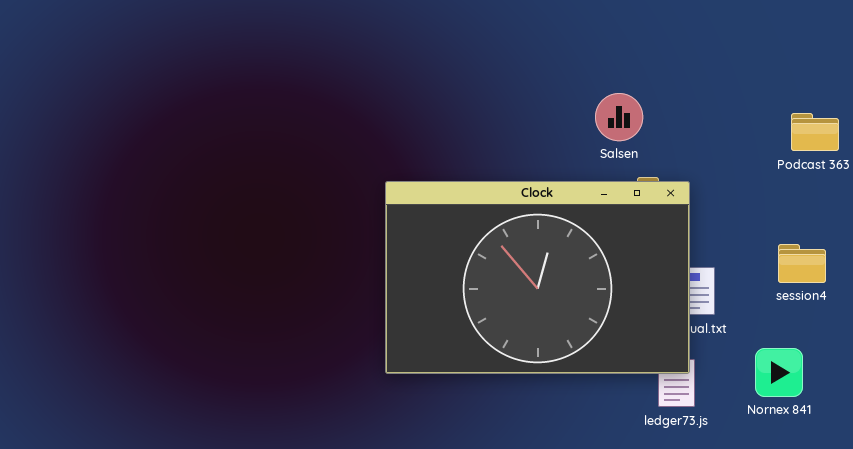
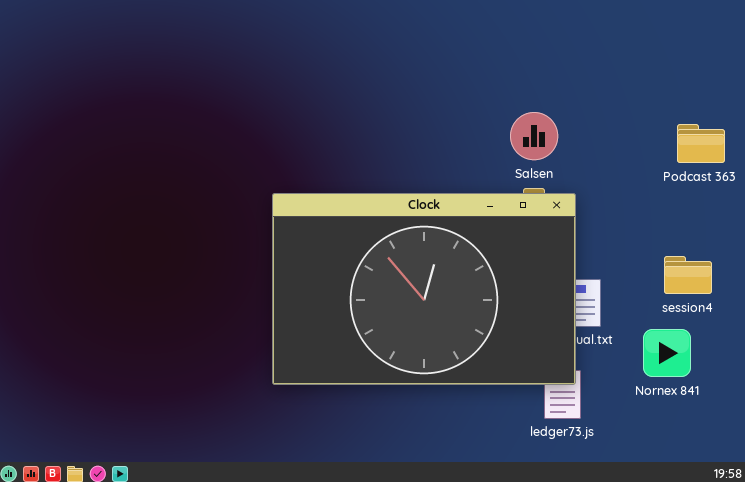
Salsen: [595,93,643,141] -> [510,112,558,160], moved
Nornex 841: [755,348,803,397] -> [643,329,691,377], moved

